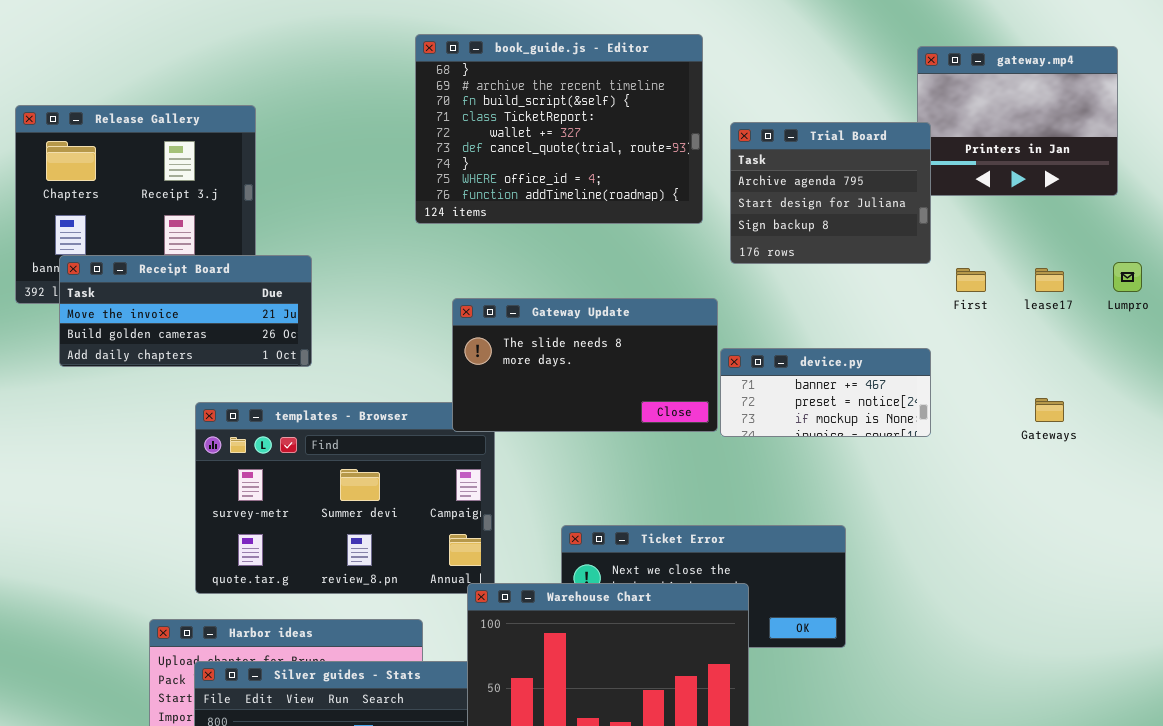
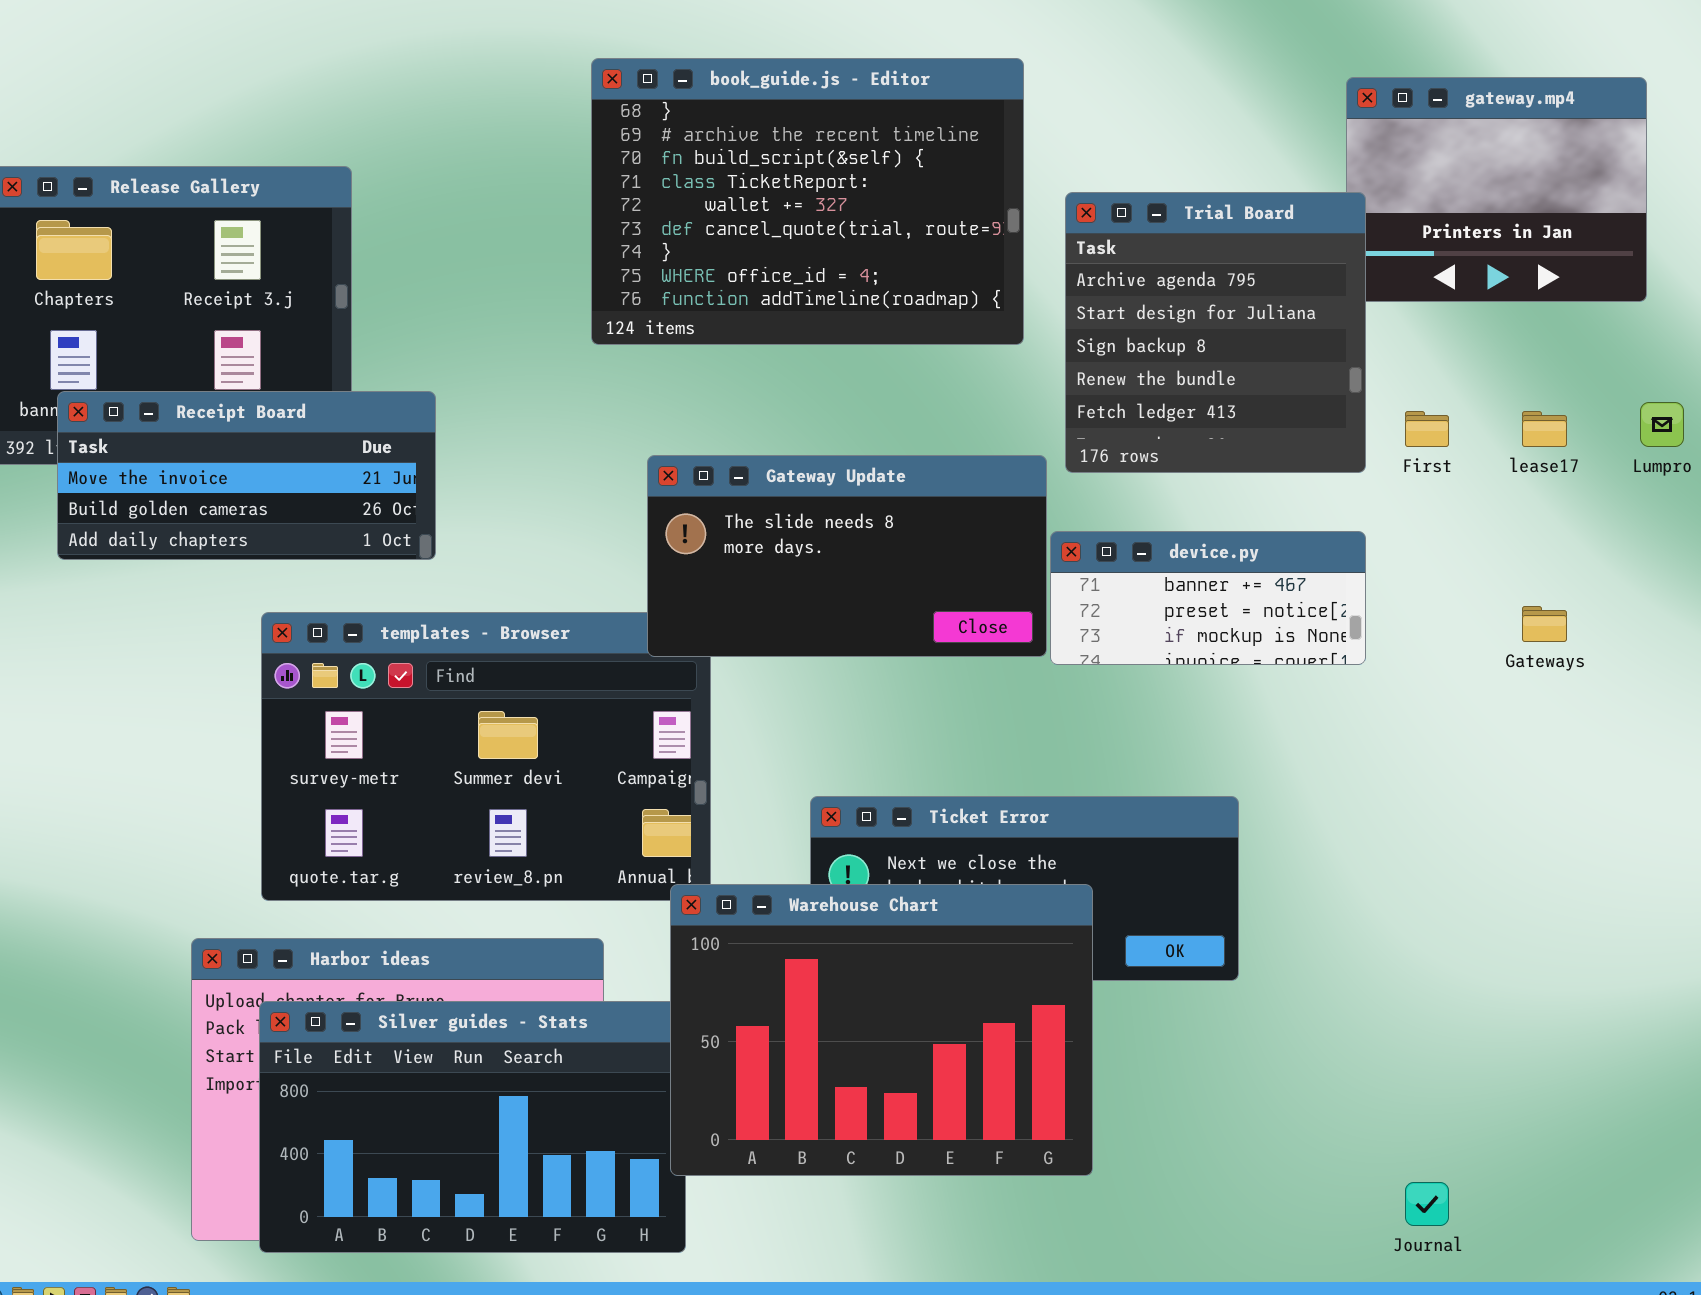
Trial Board: [730,122,931,264] -> [1065,192,1366,473], resized

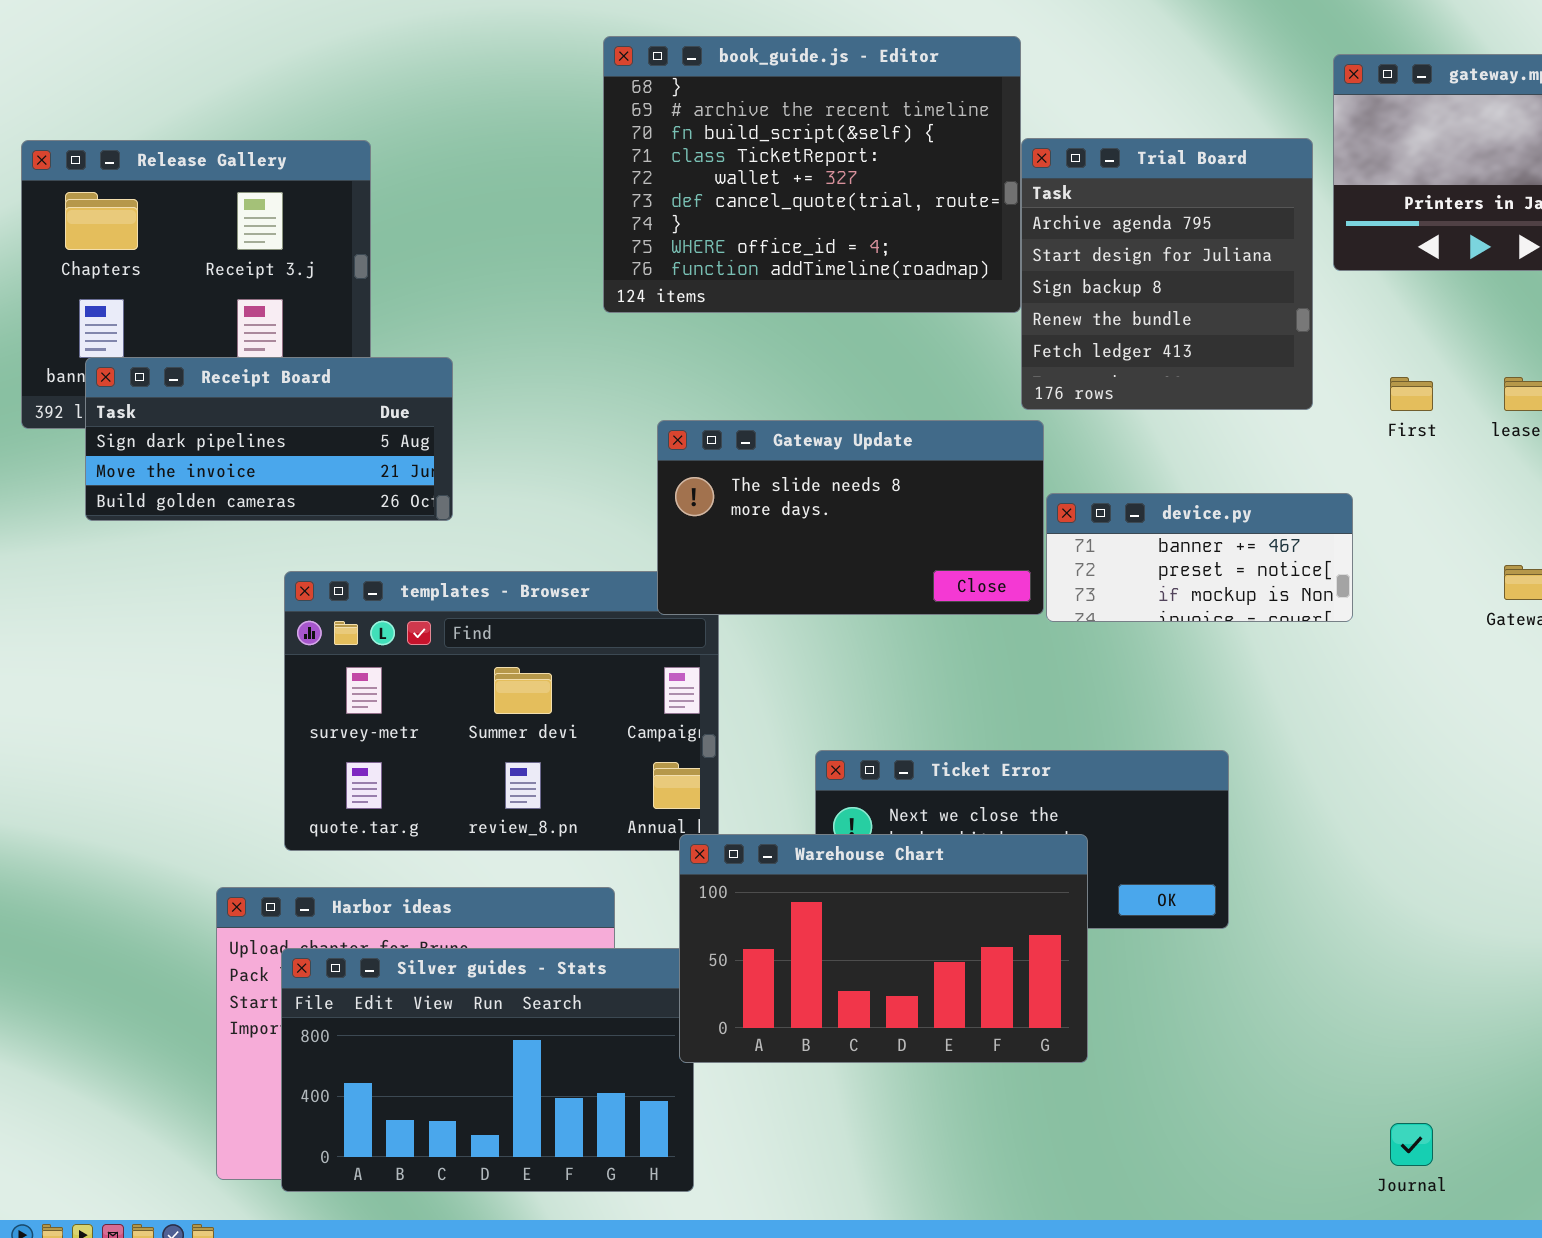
Trial Board: [1065,192,1366,473] -> [1021,138,1313,410], moved
Receipt Board: [57,391,436,560] -> [85,357,453,521], scrolled up 1 row
Warehouse Chart: [670,884,1093,1176] -> [679,834,1088,1063], resized

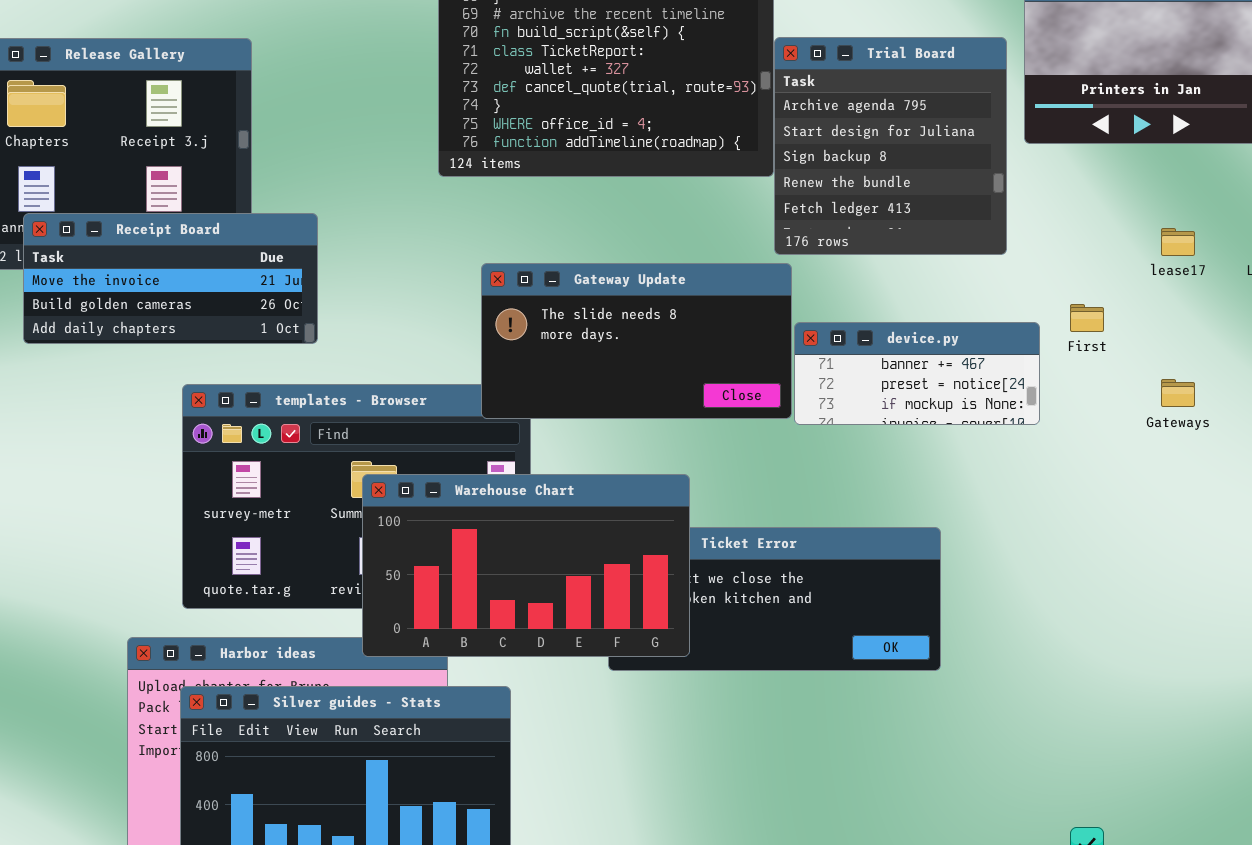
Receipt Board: [85,357,453,521] -> [23,213,318,344], scrolled down 1 row
First: [1390,377,1433,411] -> [1070,304,1104,332], moved
Warehouse Chart: [679,834,1088,1063] -> [362,474,690,657], moved

